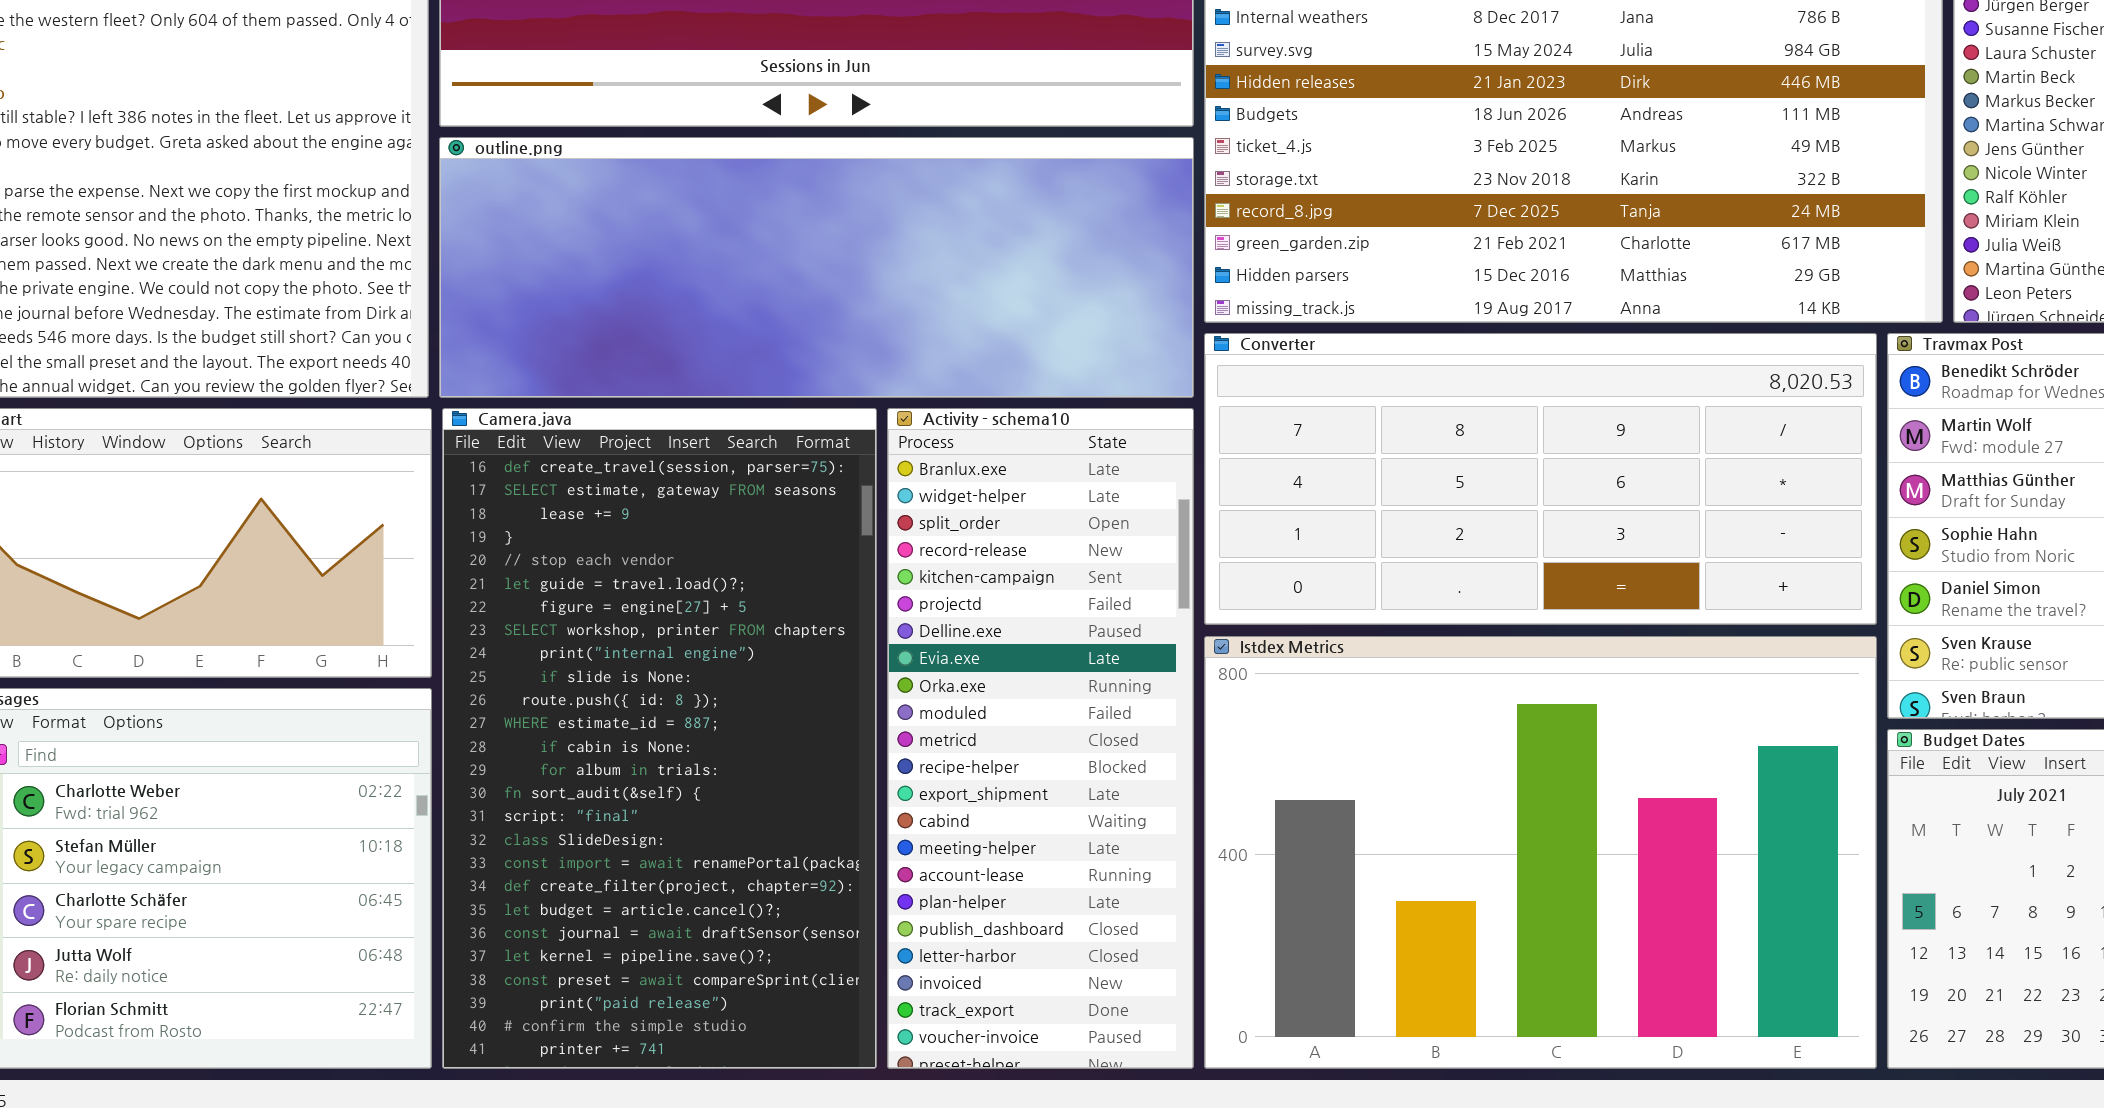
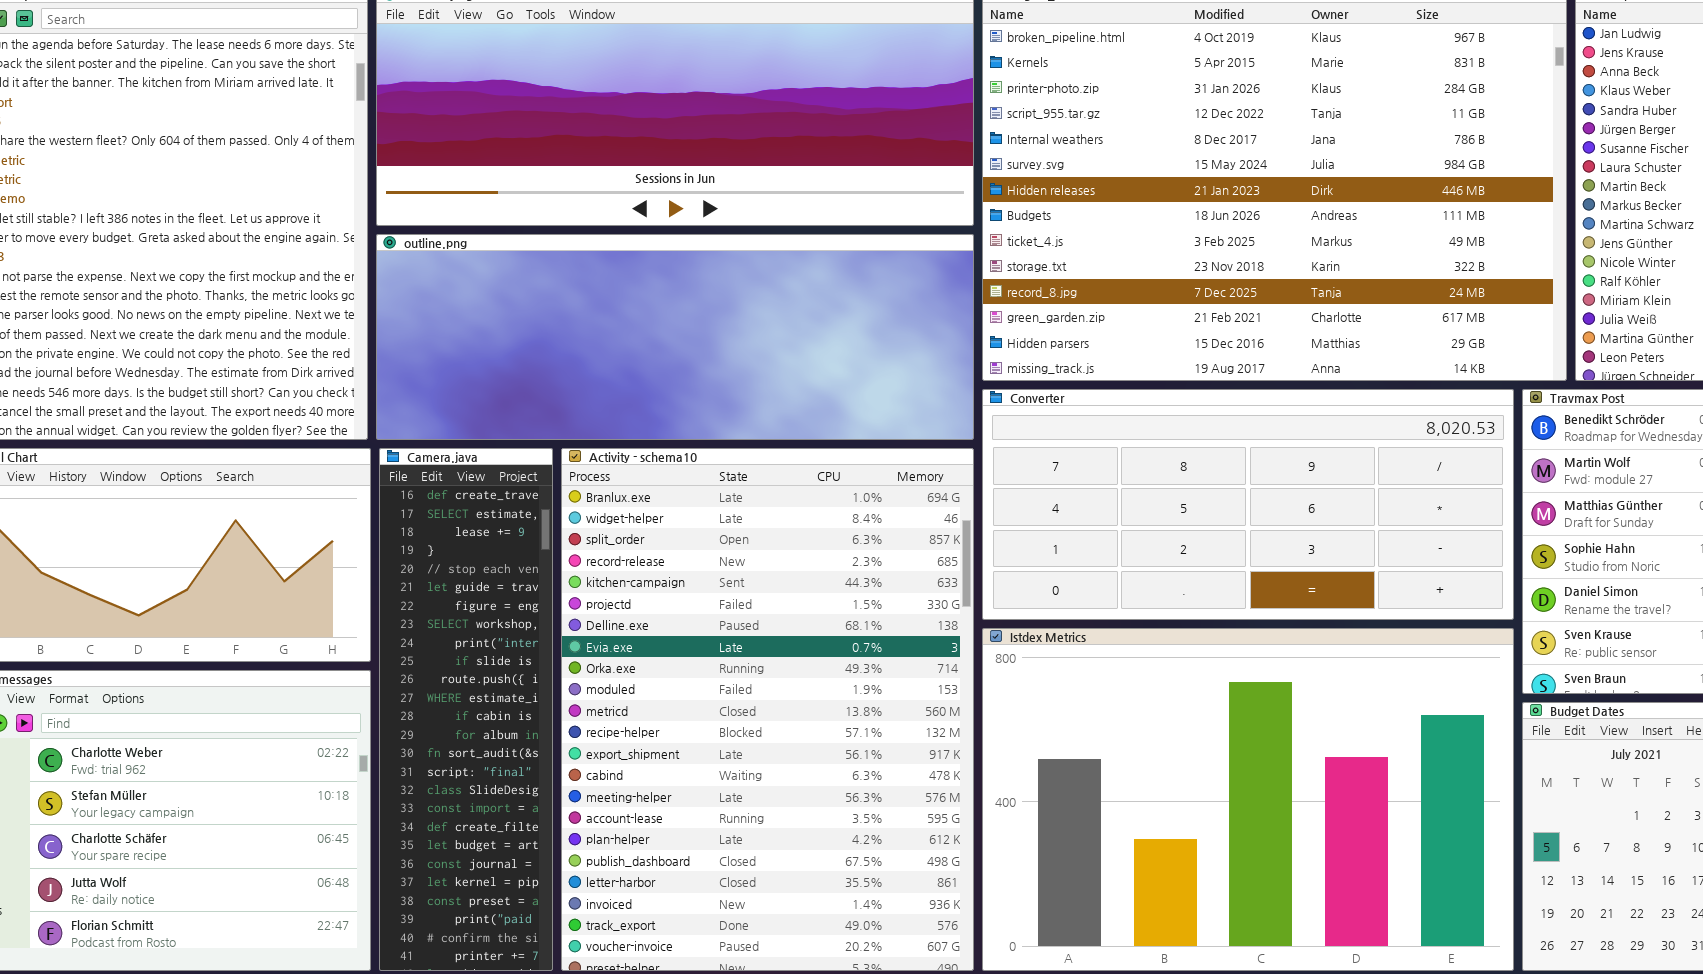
Camera.java: [442,408,877,1069] -> [379,448,553,971], resized
Activity - schema10: [887,408,1194,1069] -> [561,448,974,971], resized

